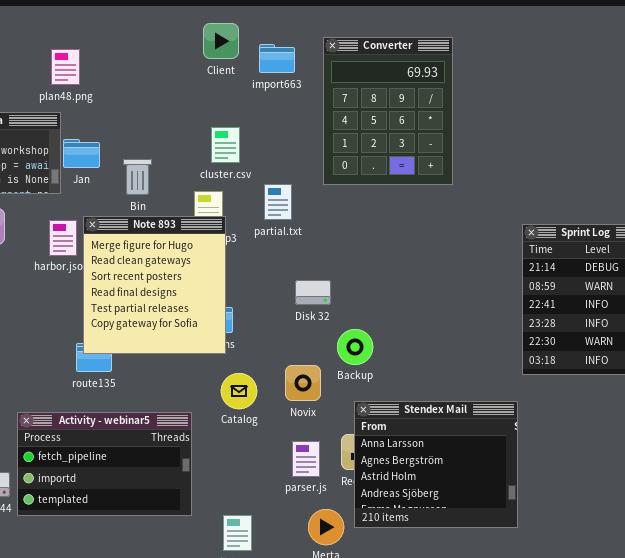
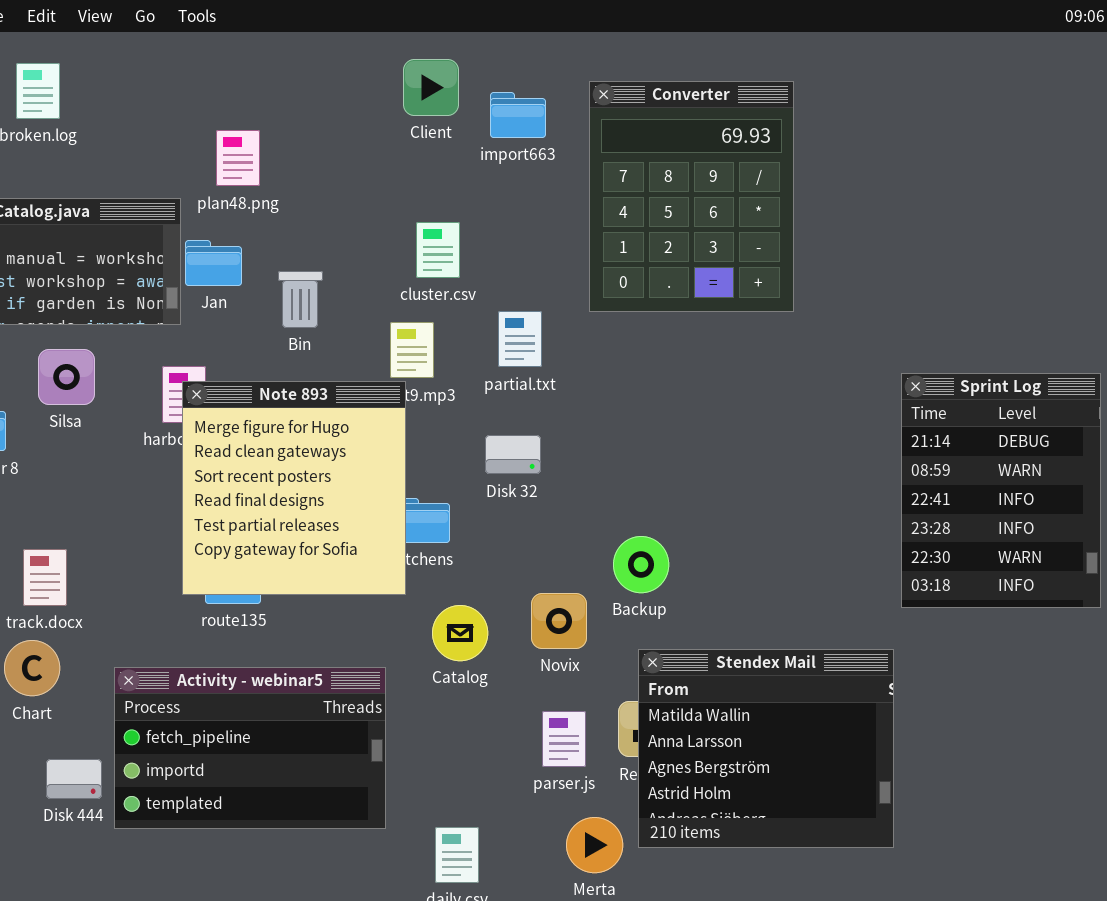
plan48.png: [51,49,80,85] -> [216,130,260,186], moved
Note 893: [83,216,226,354] -> [182,381,406,595], moved
Disk 32: [295,280,331,305] -> [485,435,541,474], moved
Stendex Mail: [354,401,518,528] -> [638,649,894,848], scrolled up 1 row

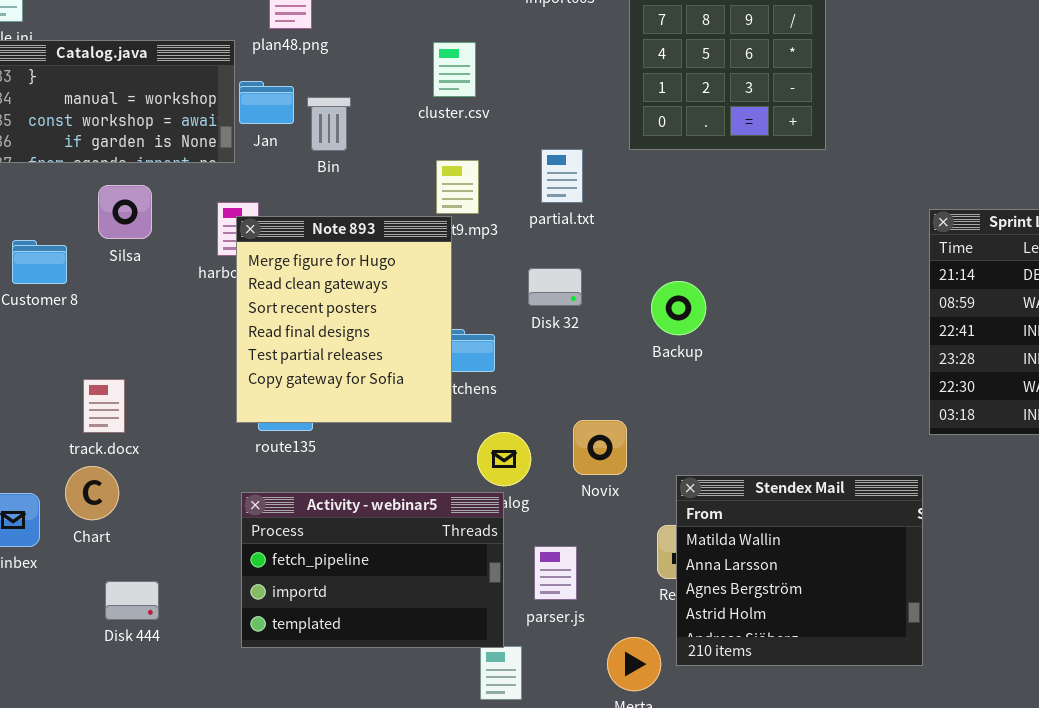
cluster.csv: [416,222,460,278] -> [433,42,476,97], moved
Bin: [278,271,323,328] -> [307,97,351,151], moved
Backup: [613,536,669,593] -> [651,281,706,335], moved
Activity - webinar5: [114,667,386,829] -> [241,492,504,648], moved
parser.js: [542,711,586,767] -> [534,546,577,600], moved

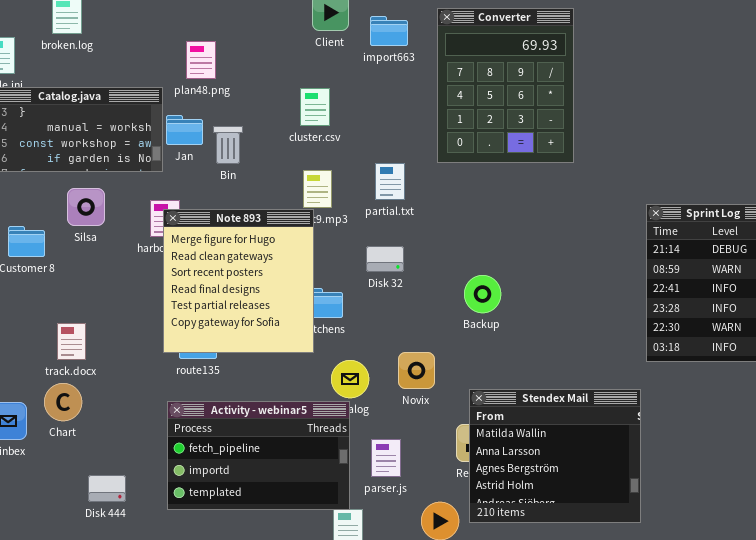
Backup: [651,281,706,335] -> [464,275,501,313], moved
Disk 444: [105,581,159,620] -> [88,475,126,502], moved

